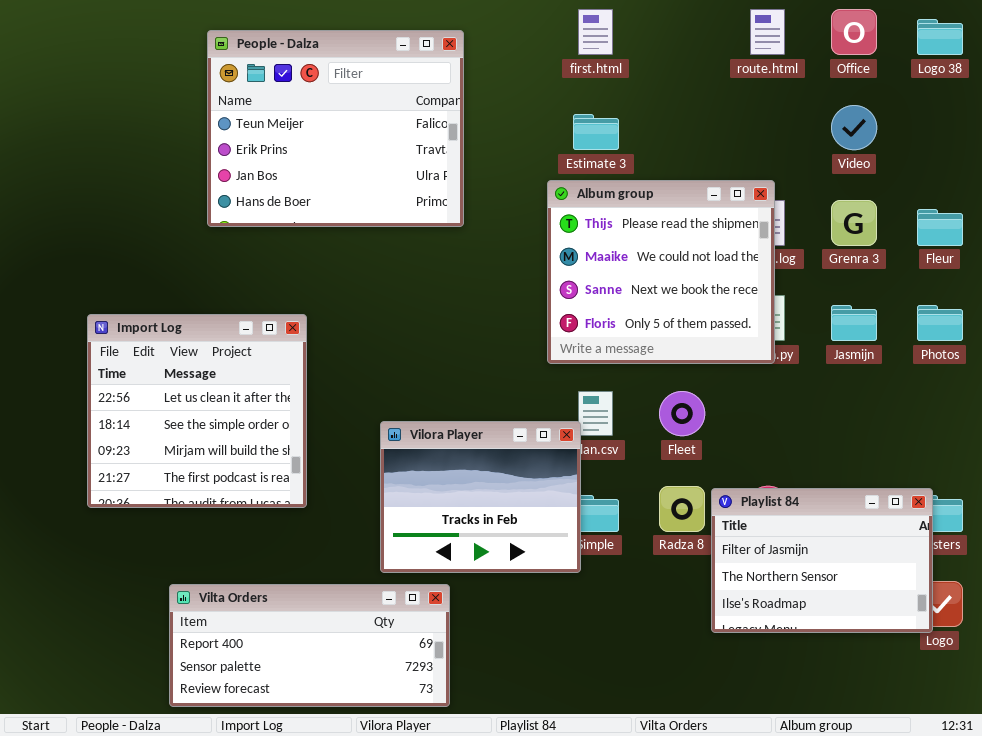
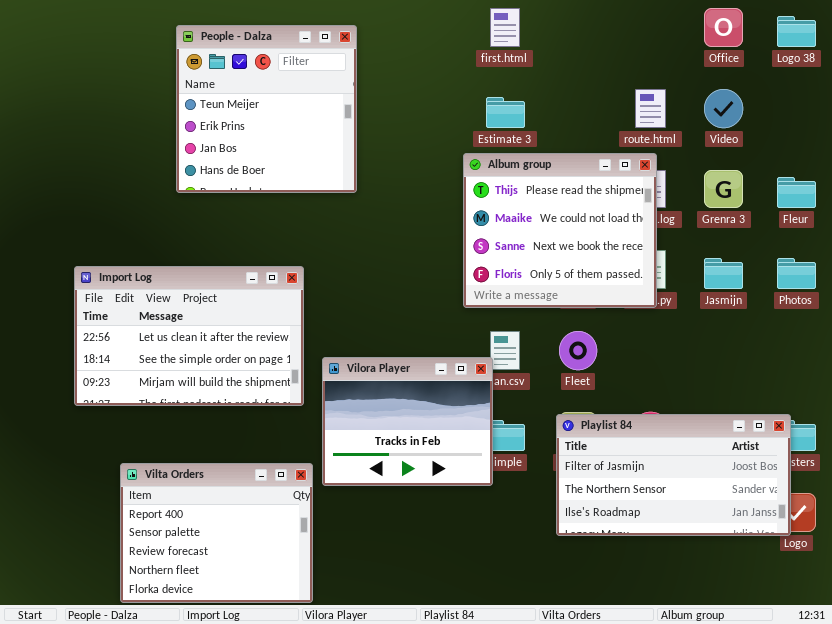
route.html: [750,9,785,55] -> [635,89,666,128], moved
People - Dalza: [207,30,464,227] -> [176,25,357,193], resized
Import Log: [87,314,307,508] -> [74,266,304,406], resized
Playlist 84: [711,488,933,633] -> [556,414,791,536], resized
Vilta Orders: [169,584,450,707] -> [120,463,313,603], moved, resized

